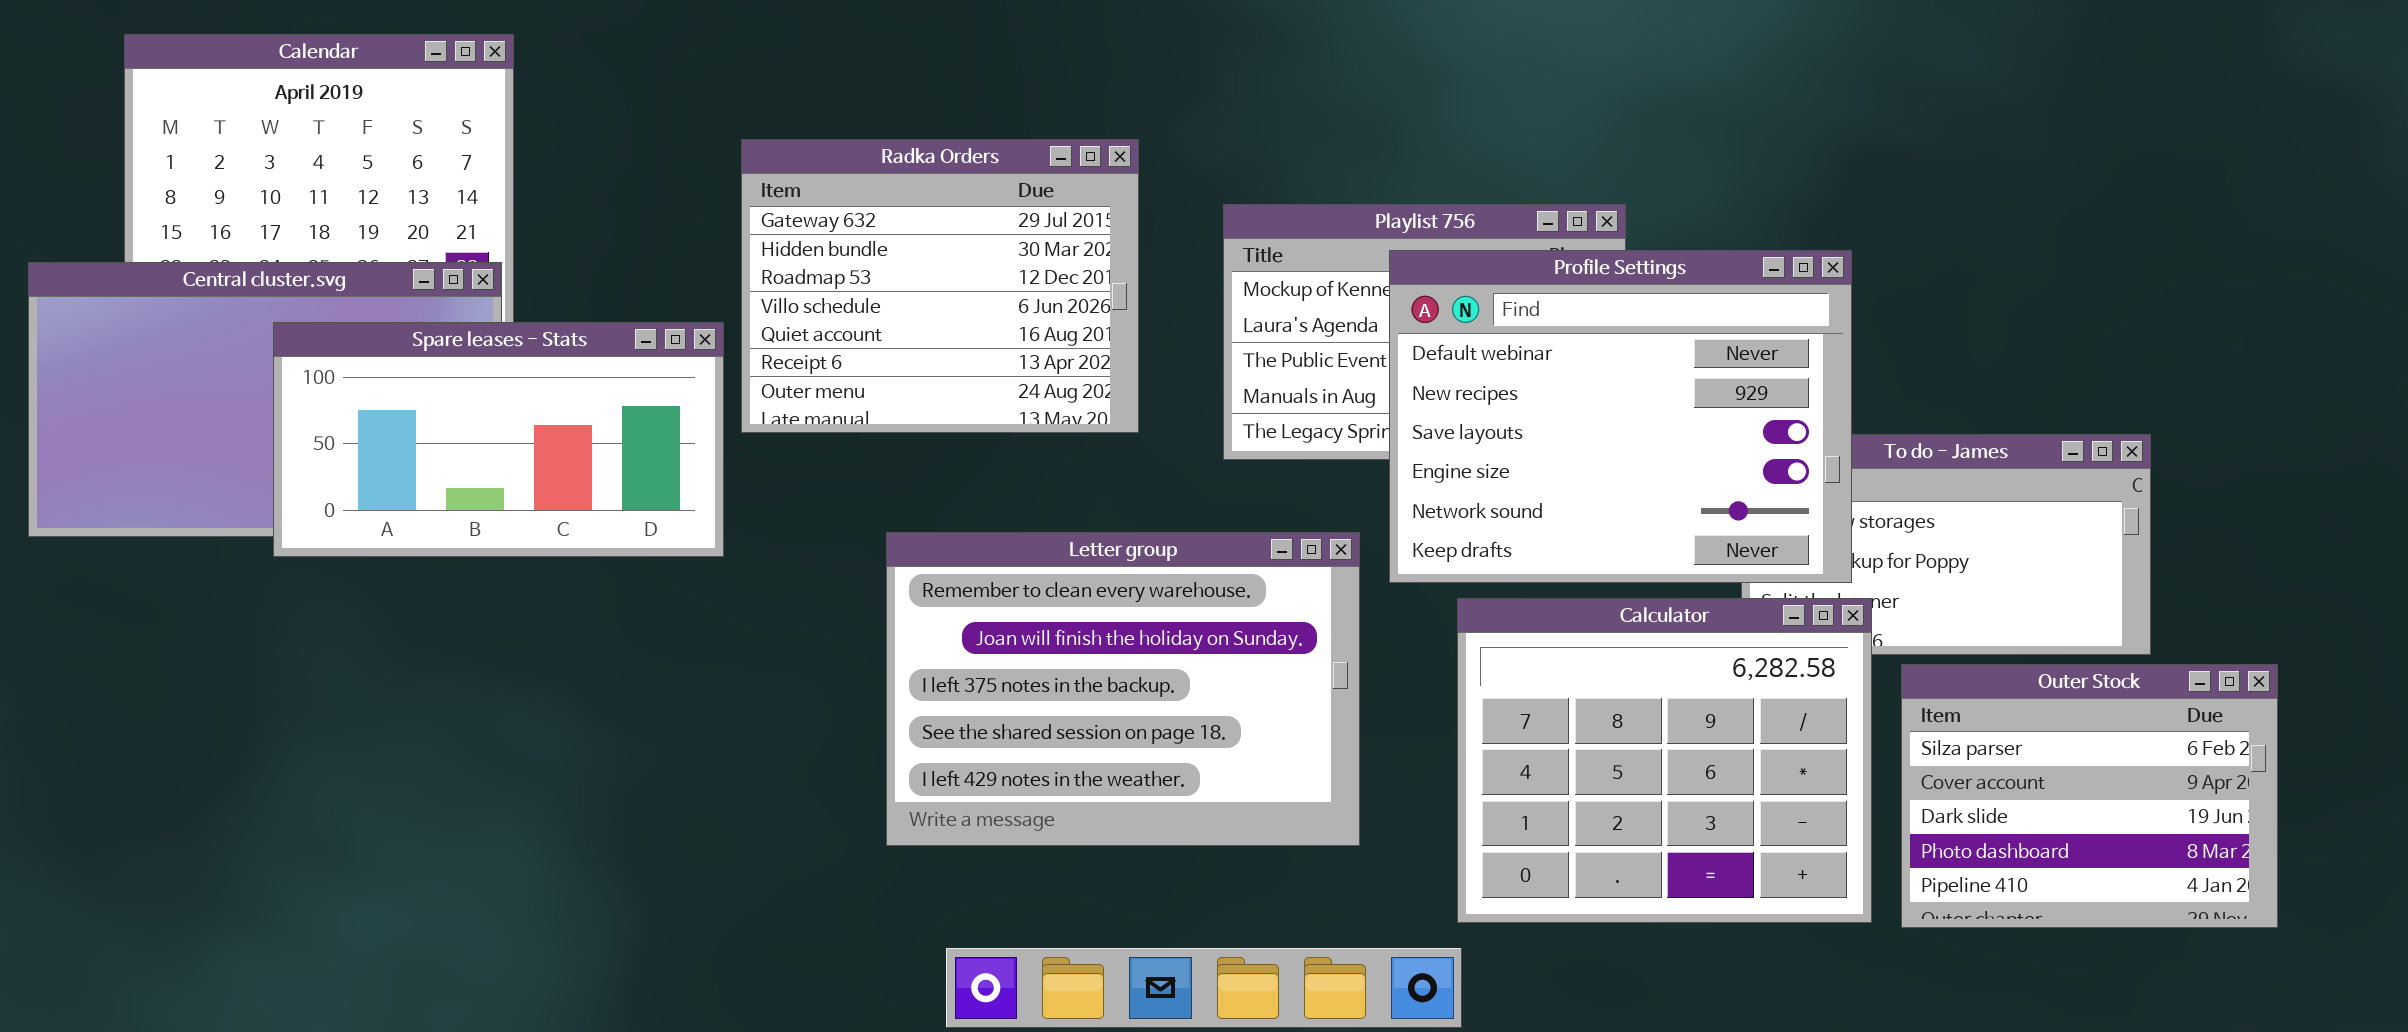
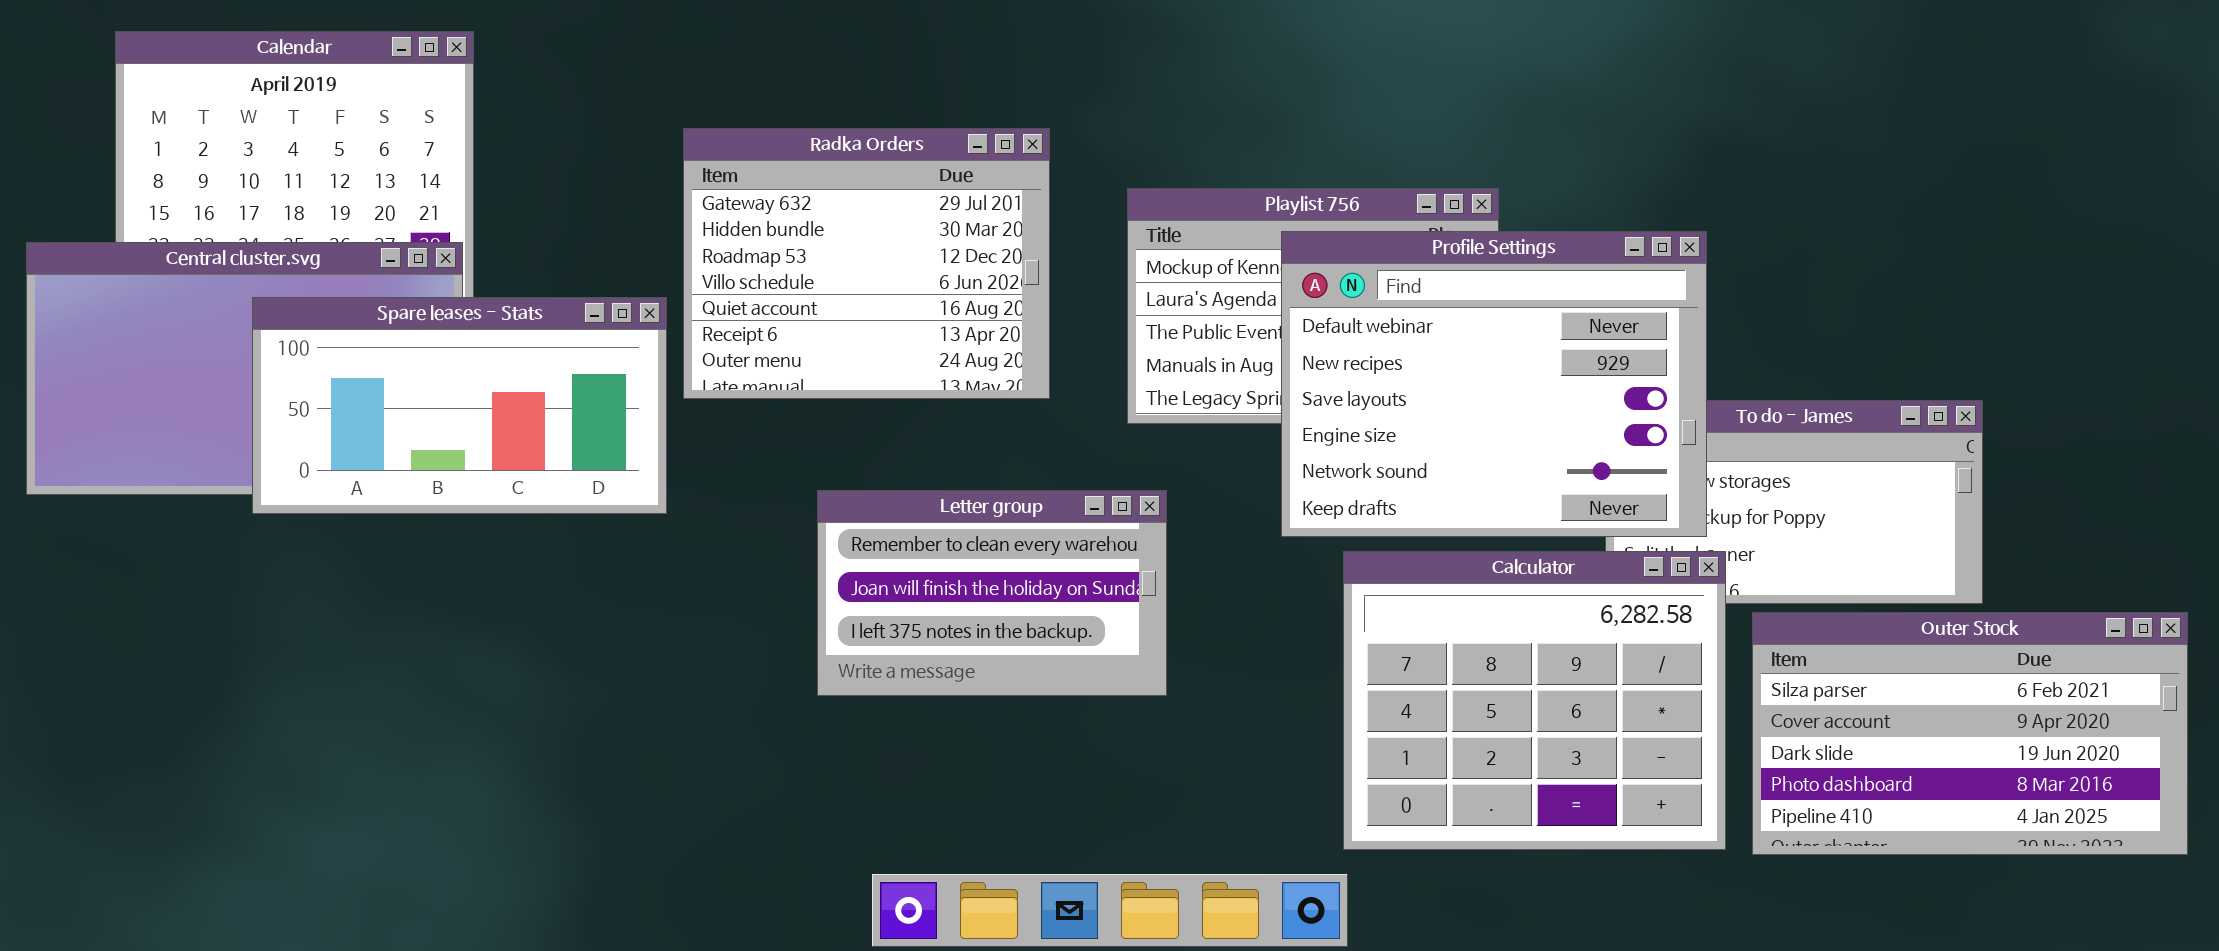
Letter group: [886,532,1360,846] -> [817,490,1167,696], resized
Outer Stock: [1901,664,2278,928] -> [1752,612,2188,855], resized

